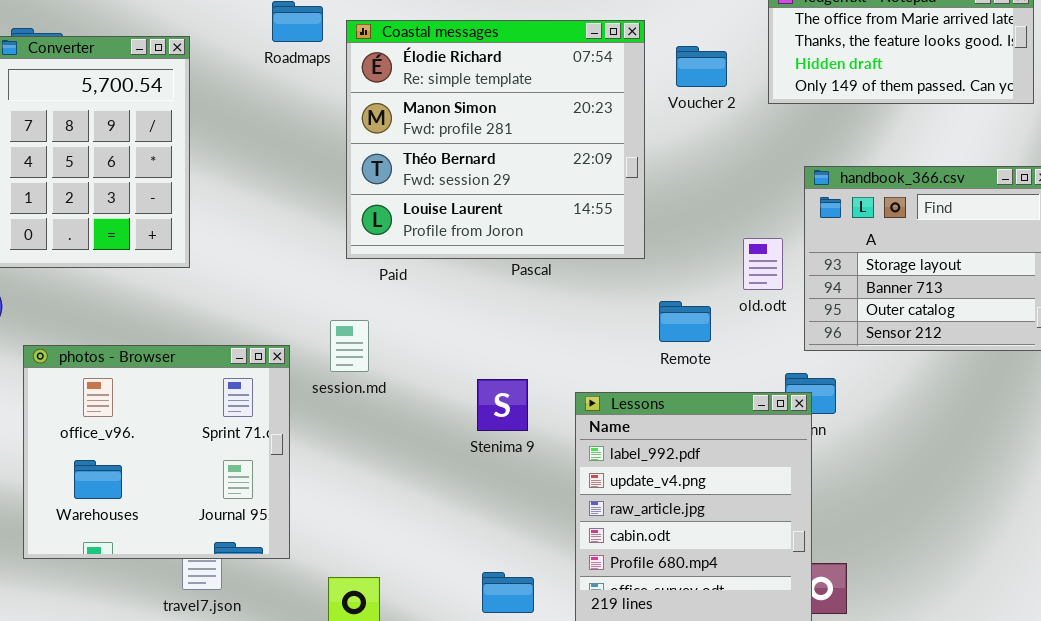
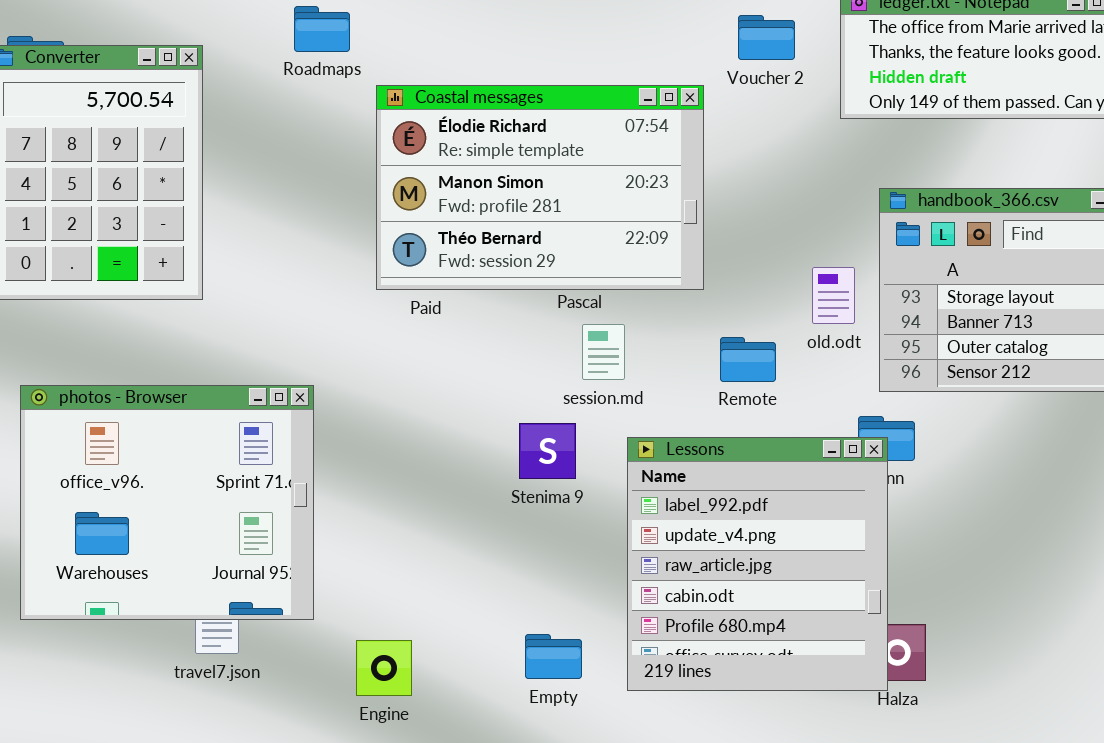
Coastal messages: [346,20,645,259] -> [376,85,704,290], resized
Voucher 2: [676,46,727,87] -> [738,15,795,60], moved
session.md: [330,320,369,372] -> [582,324,625,380], moved

